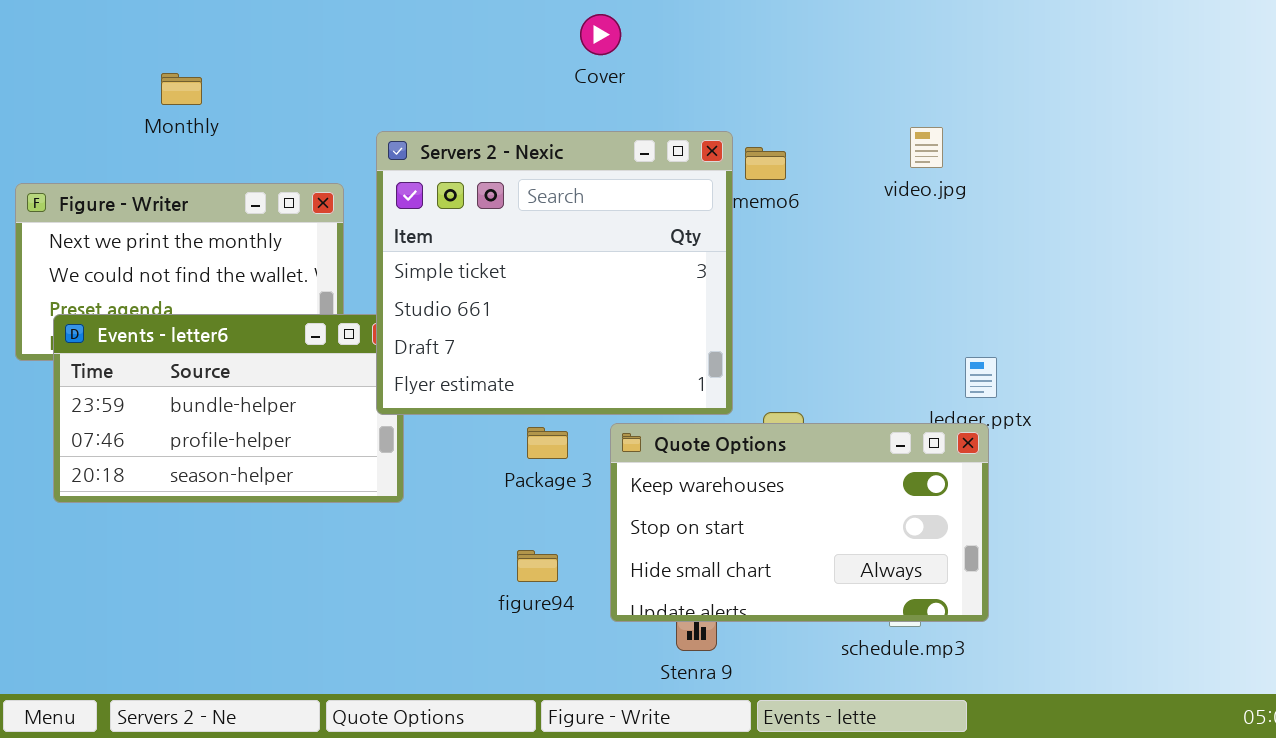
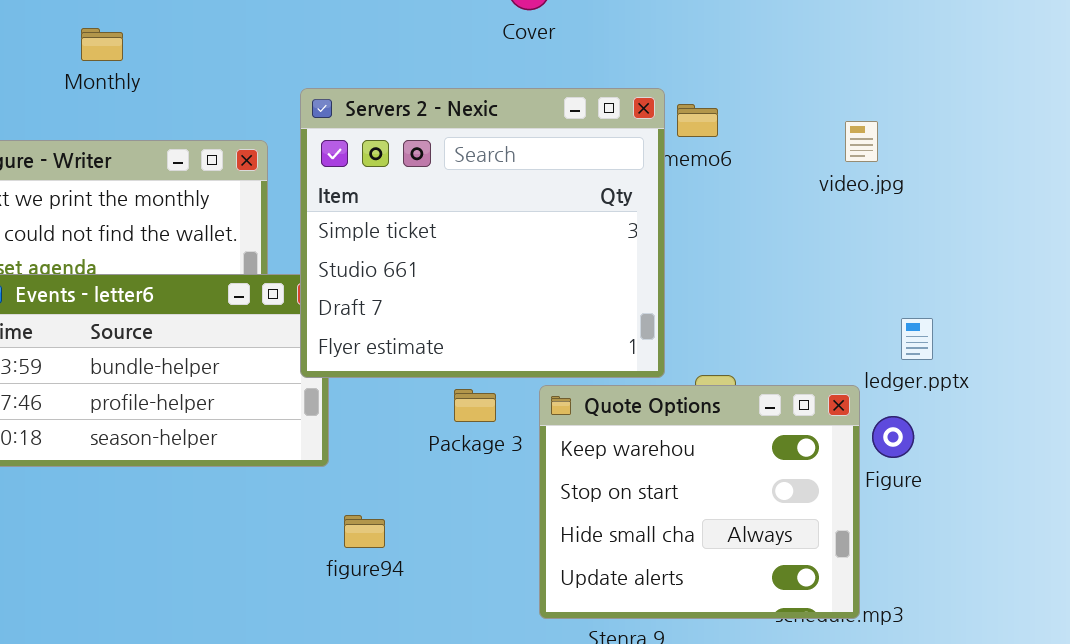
video.jpg: [910,127,943,168] -> [845,121,878,162], moved
Quote Options: [610,423,989,622] -> [539,385,860,619], resized
figure94: [517,550,558,582] -> [344,515,385,548], moved

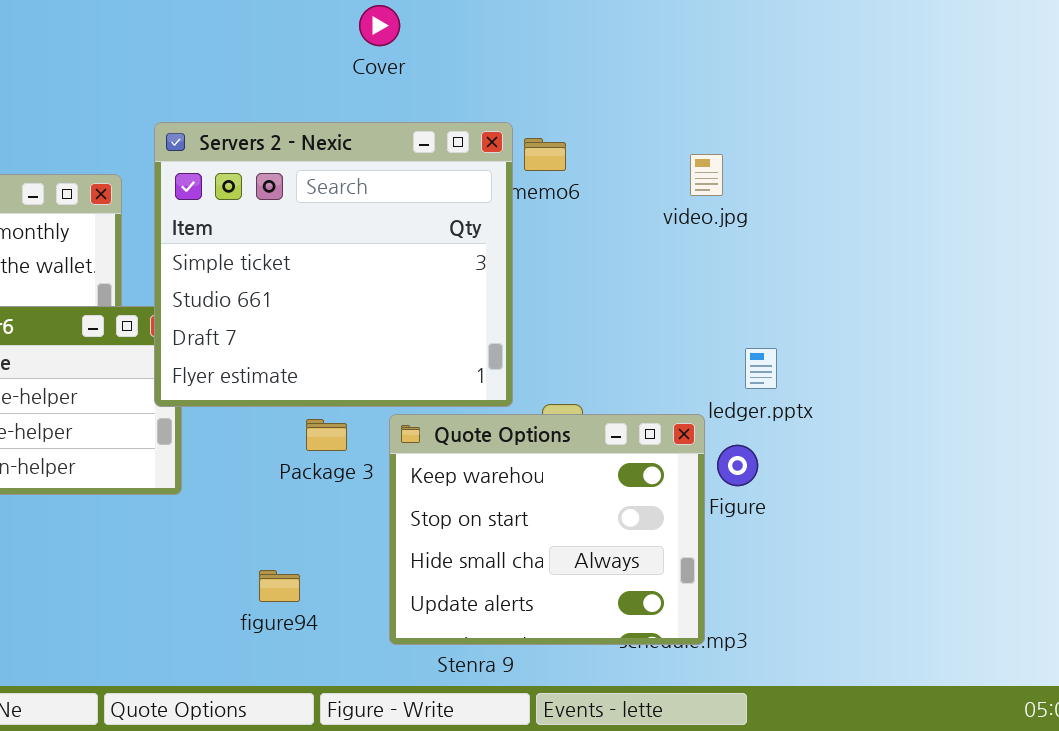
figure94: [344,515,385,548] -> [259,570,300,602], moved

